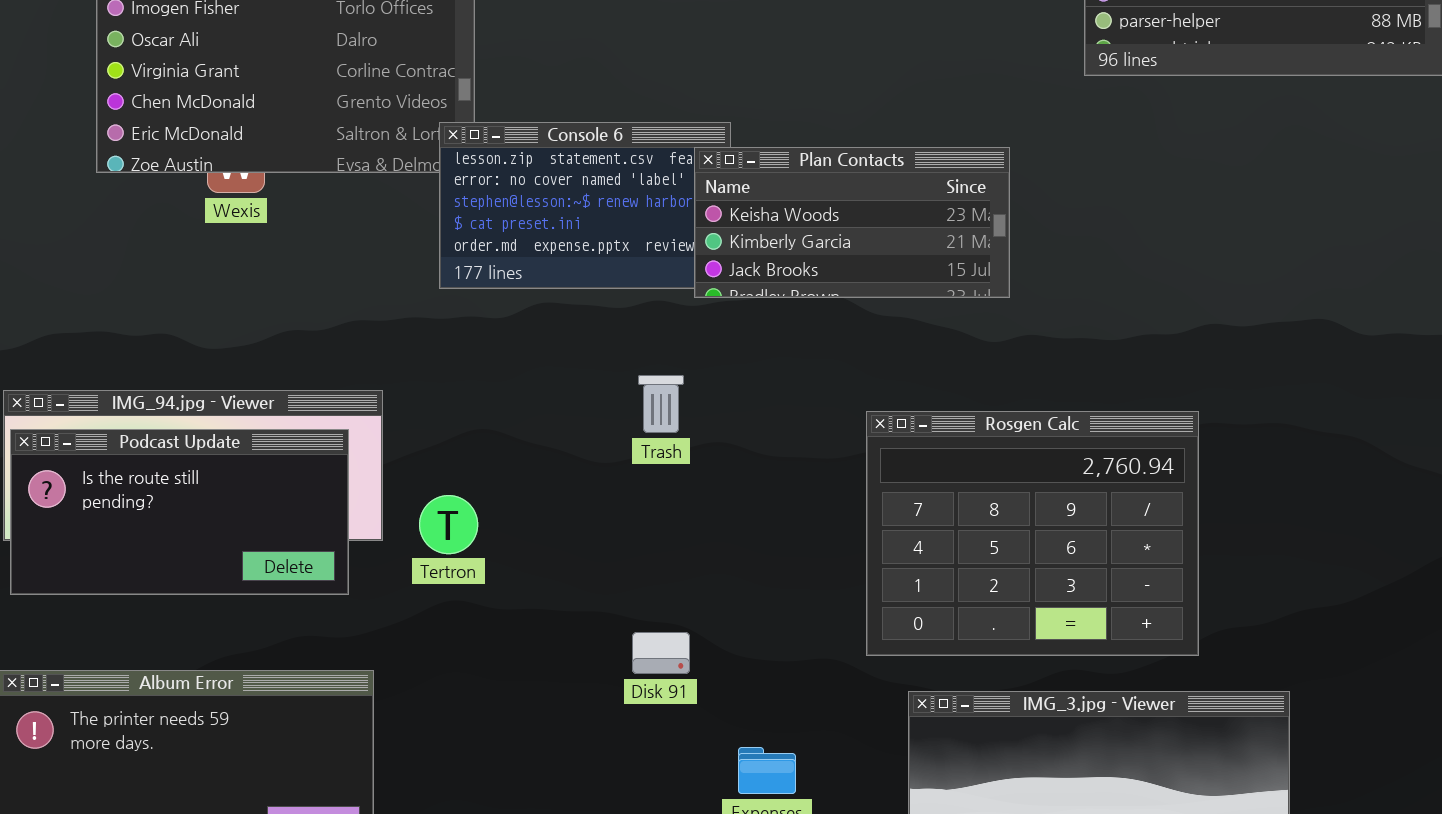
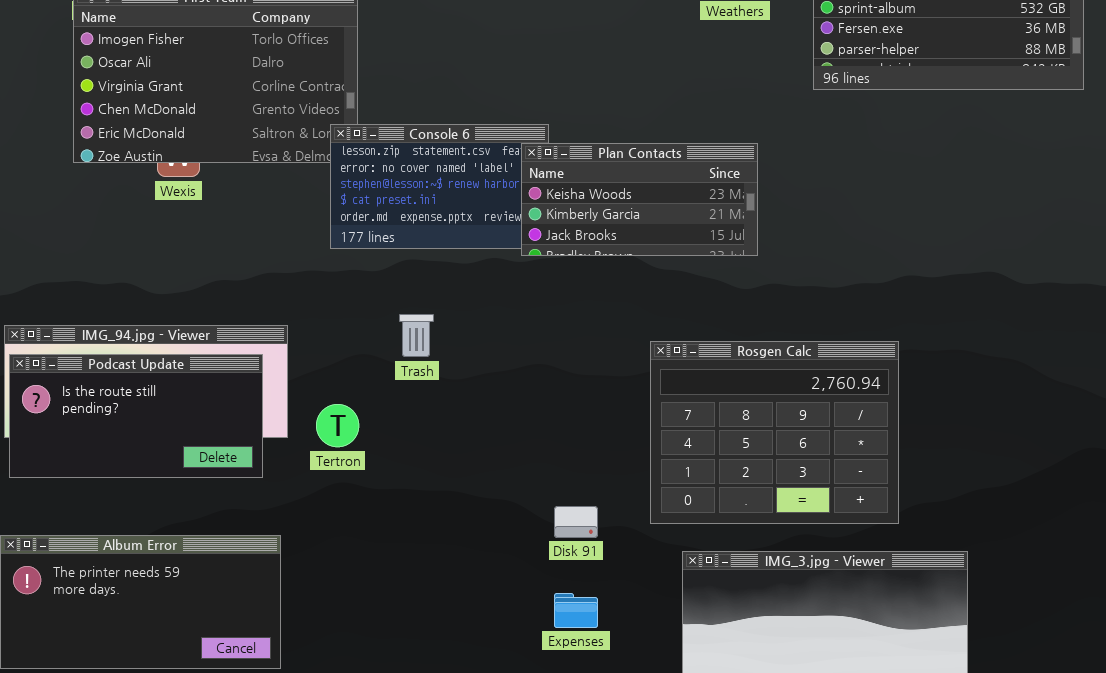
Trash: [638,375,684,433] -> [399,314,434,357], moved
Disk 91: [632,632,690,674] -> [554,506,598,538], moved

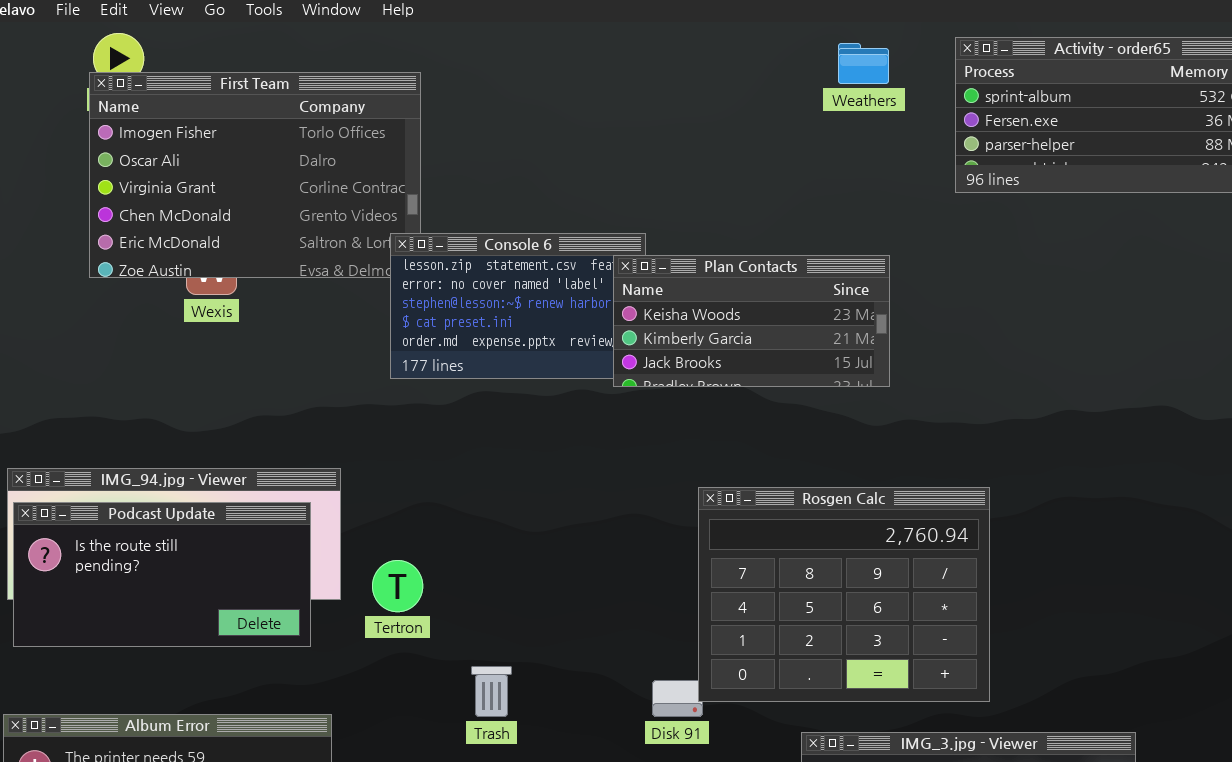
Trash: [399,314,434,357] -> [471,666,512,717], moved
Rosgen Calc: [650,341,899,524] -> [698,487,990,702], moved

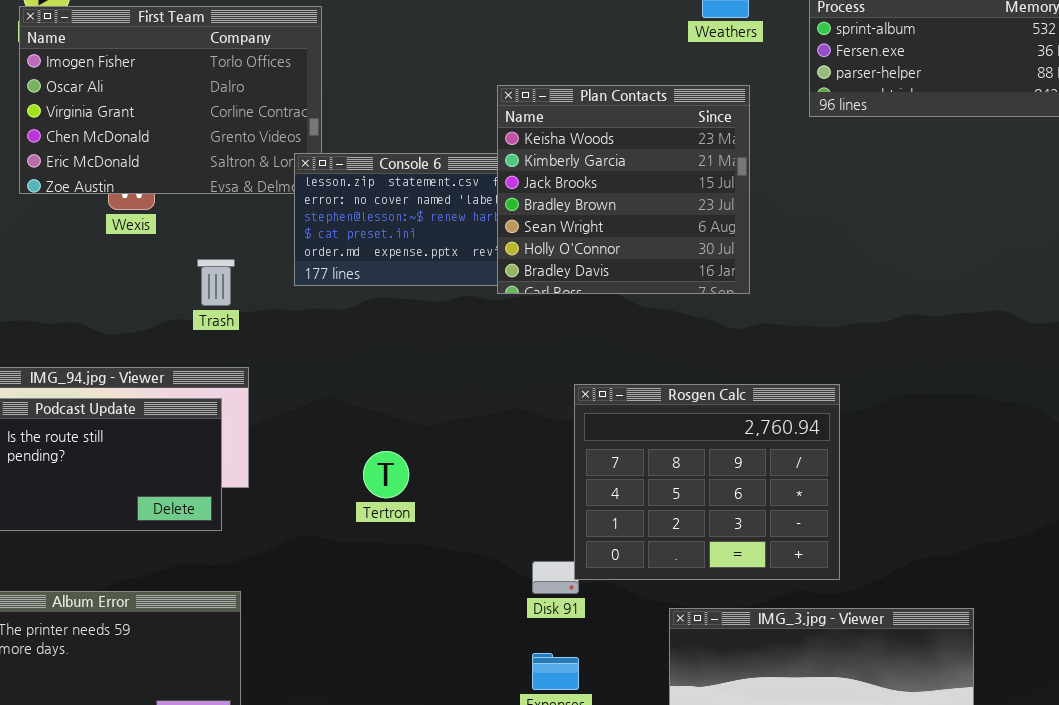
Plan Contacts: [613,255,890,387] -> [497,85,750,294], resized
Tertron: [372,560,423,612] -> [363,451,409,498], moved
Trash: [471,666,512,717] -> [197,259,235,306], moved

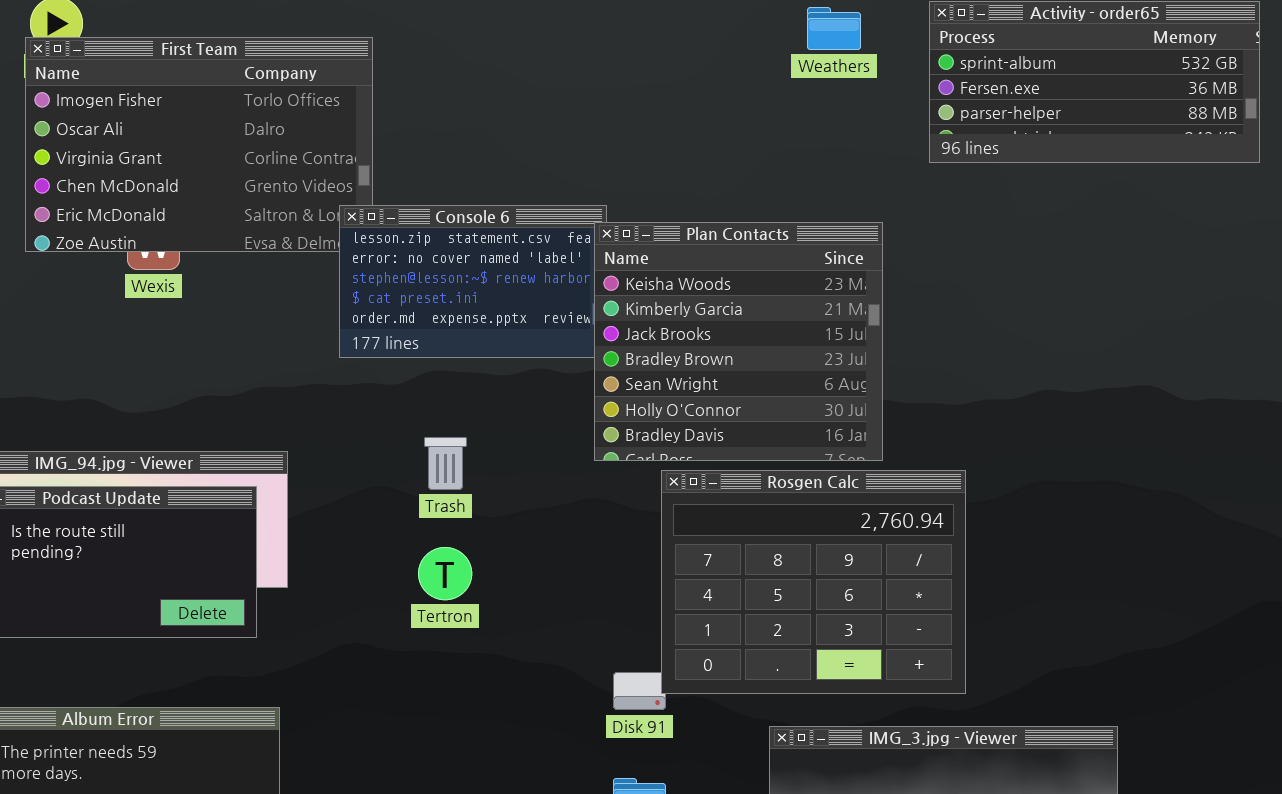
Plan Contacts: [497,85,750,294] -> [594,222,883,461], moved
Trash: [197,259,235,306] -> [424,437,467,490], moved

